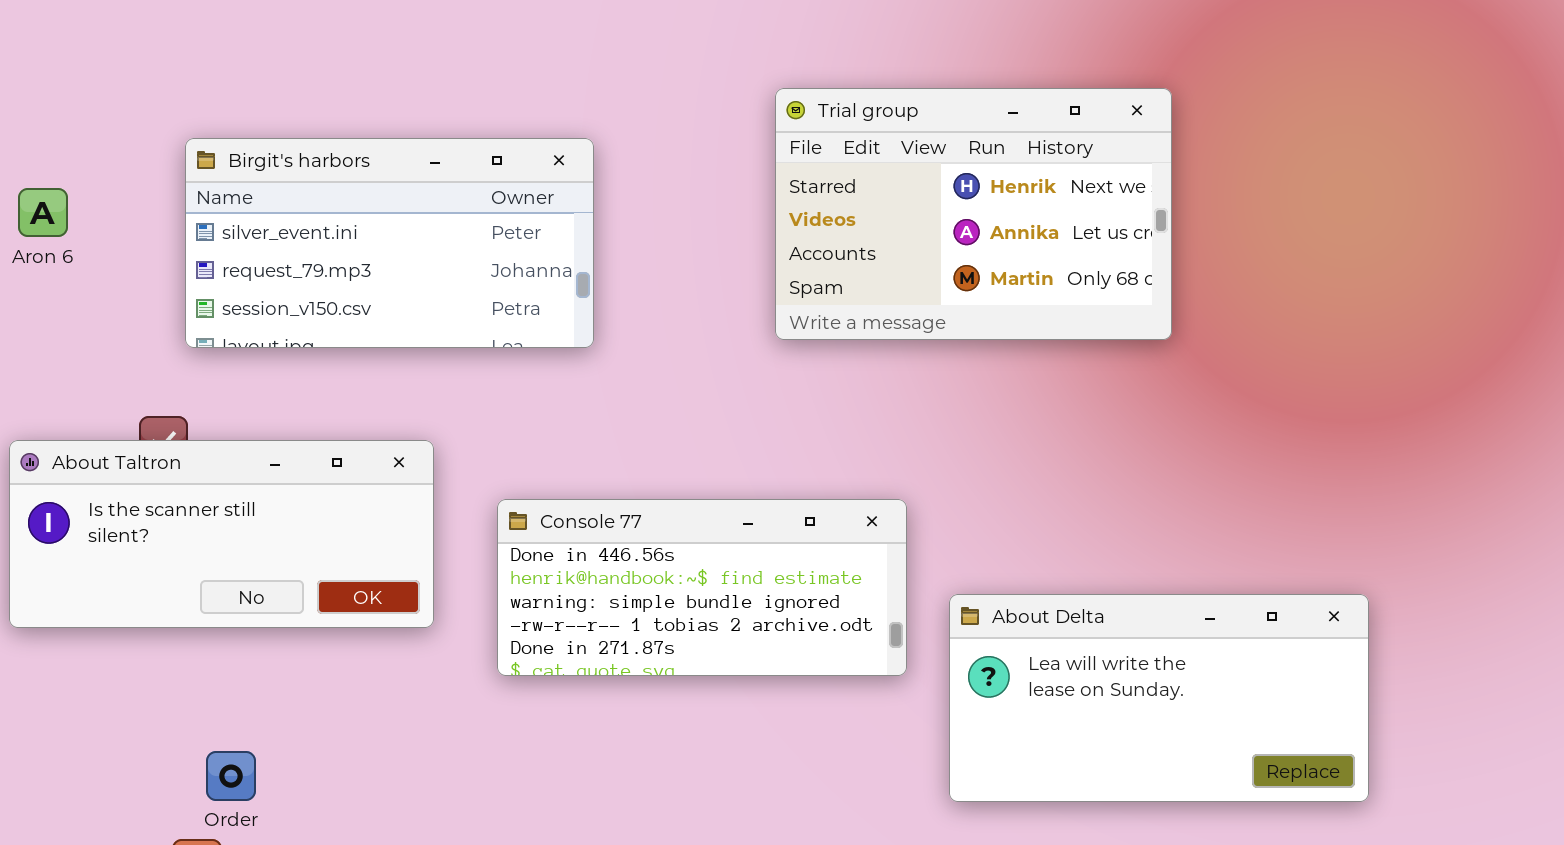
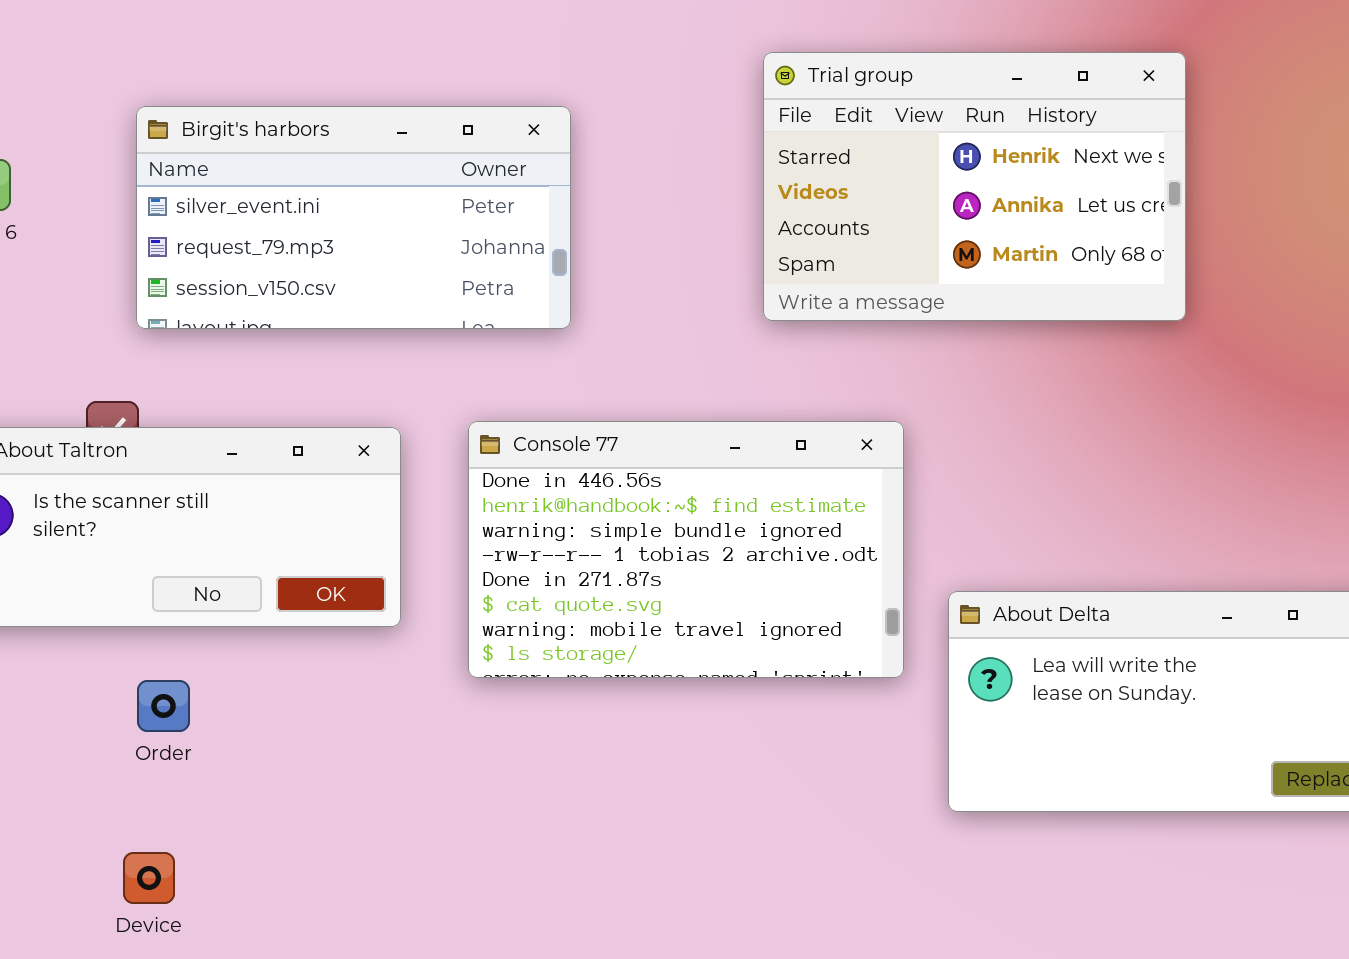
Console 77: [497,499,907,676] -> [468,421,904,678], resized
Order: [206,751,256,801] -> [137,680,190,732], moved

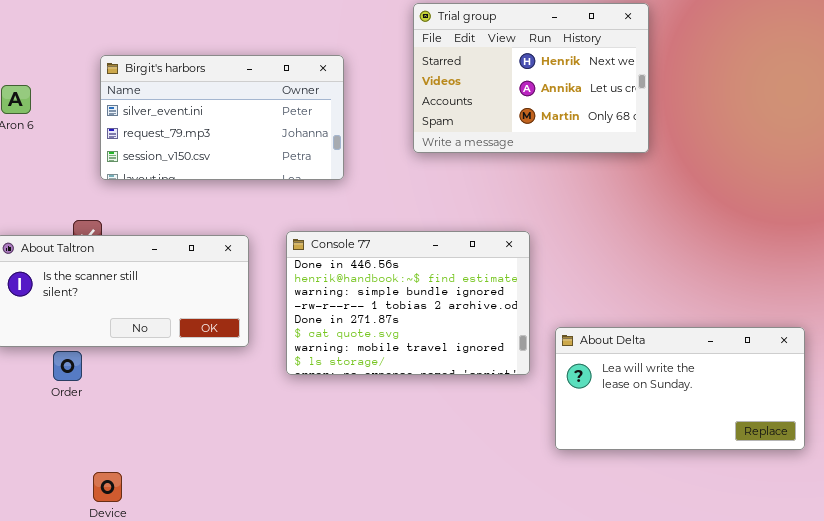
Trial group: [763,52,1186,321] -> [413,3,649,153], moved
Order: [137,680,190,732] -> [53,351,82,381], moved

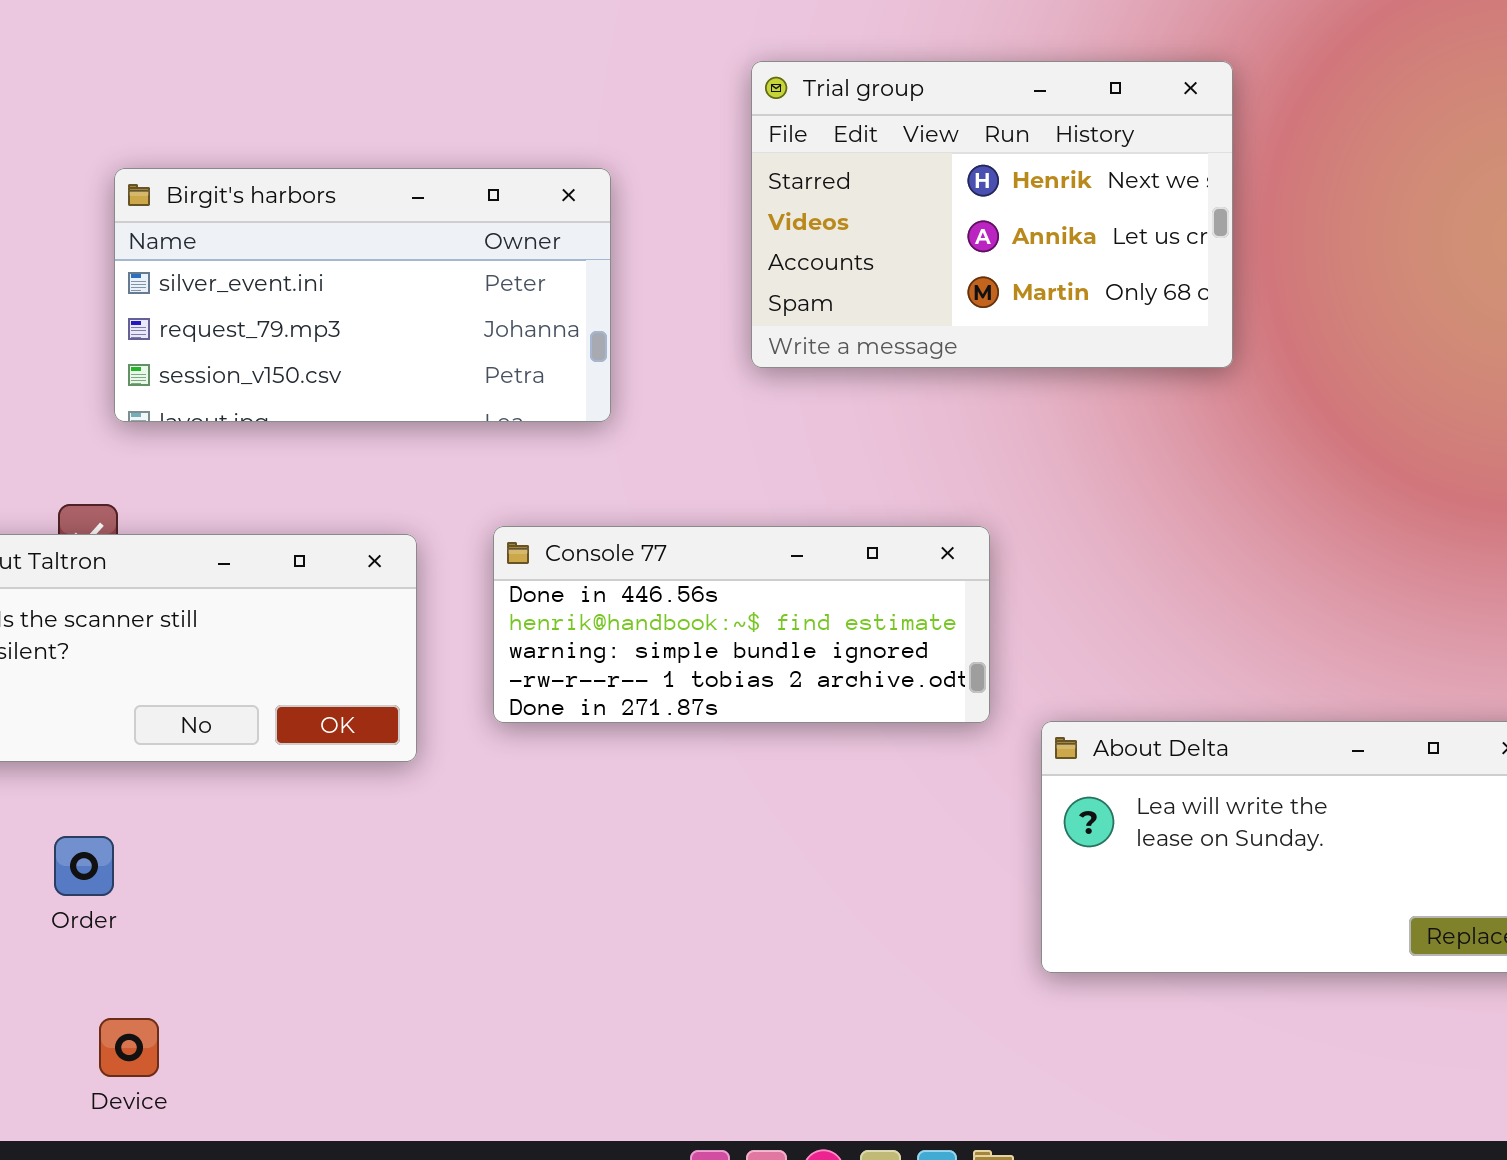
Console 77: [286,231,530,375] -> [493,526,990,723], resized
Order: [53,351,82,381] -> [54,836,114,896], moved

